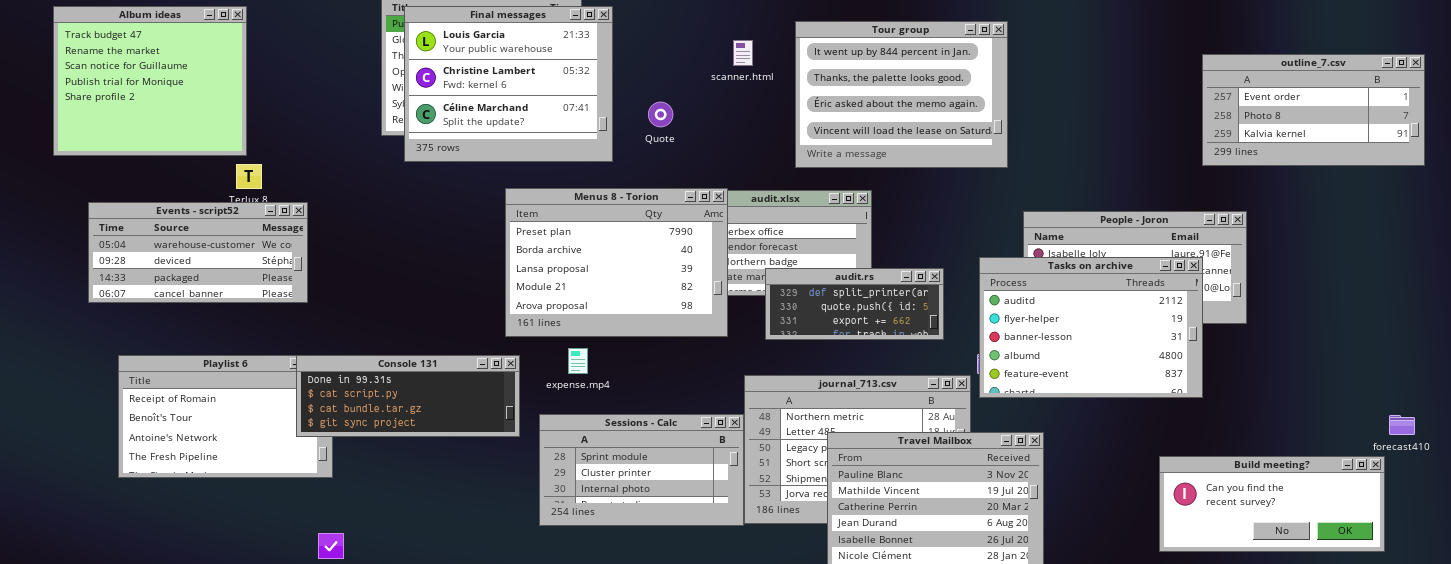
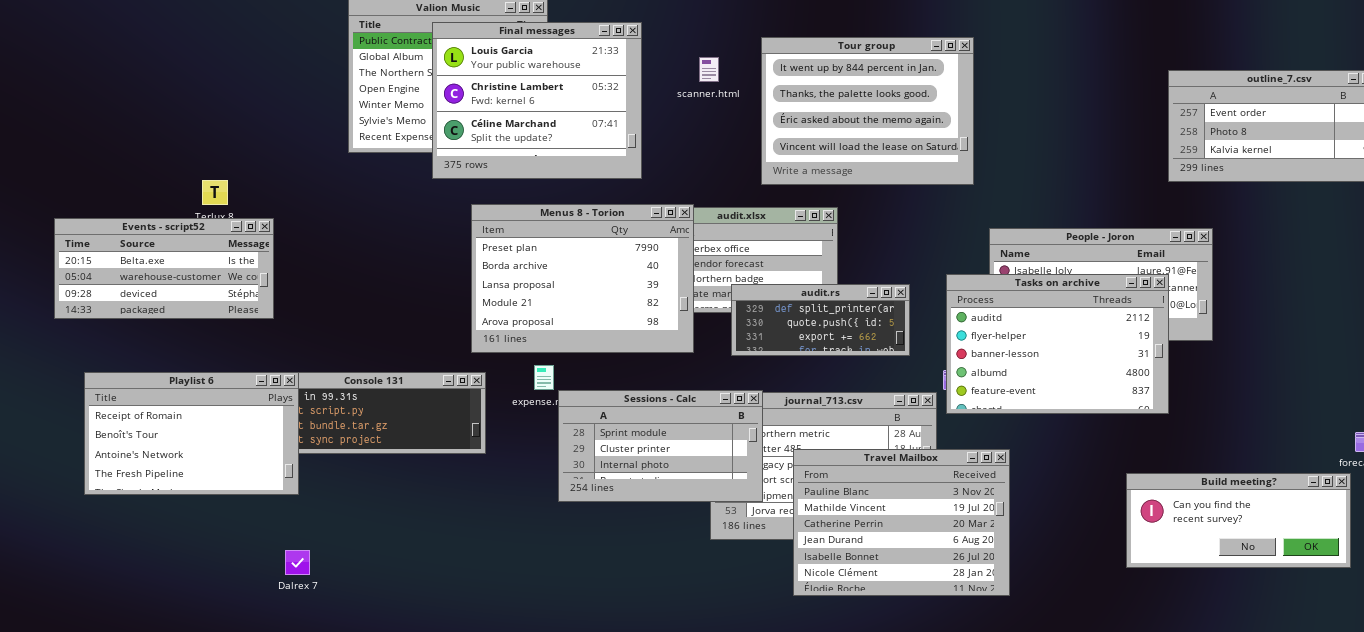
Album ideas: [53,6,247,156] -> none, closed
Final messages: [404,6,613,162] -> [432,22,642,179], moved
Events - script52: [88,202,308,303] -> [54,218,274,319], scrolled up 1 row
Playlist 6: [118,355,333,478] -> [84,372,299,495], raised
Sessions - Calc: [539,414,744,526] -> [558,390,763,502], moved

